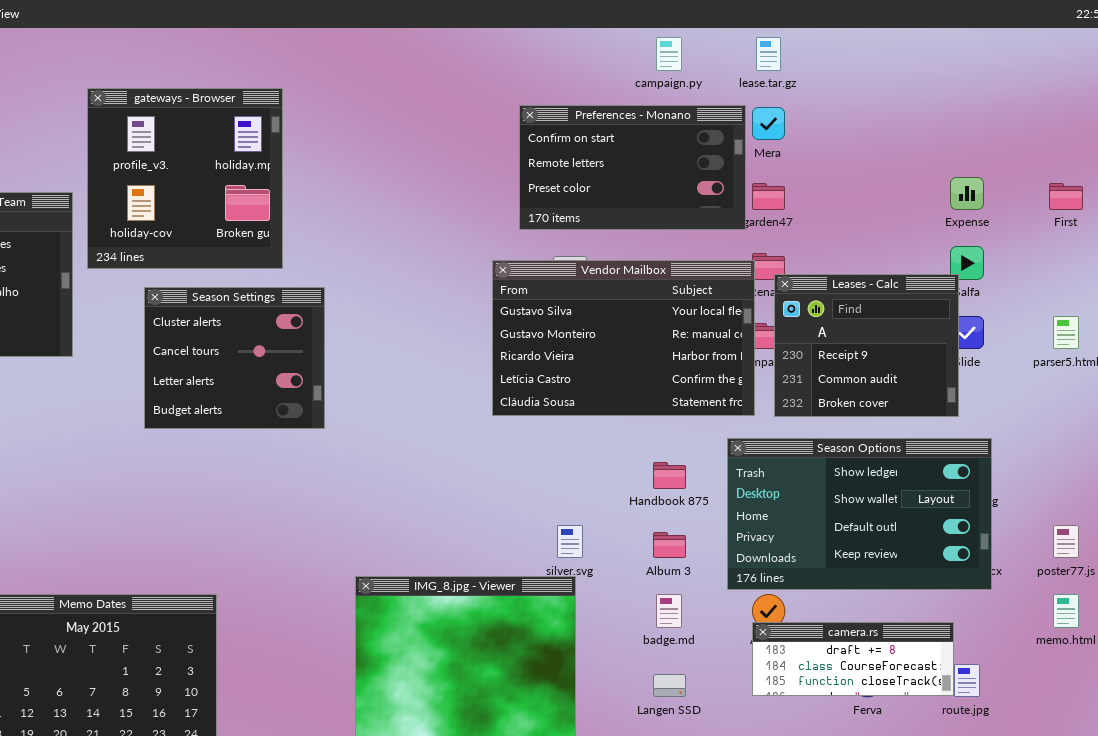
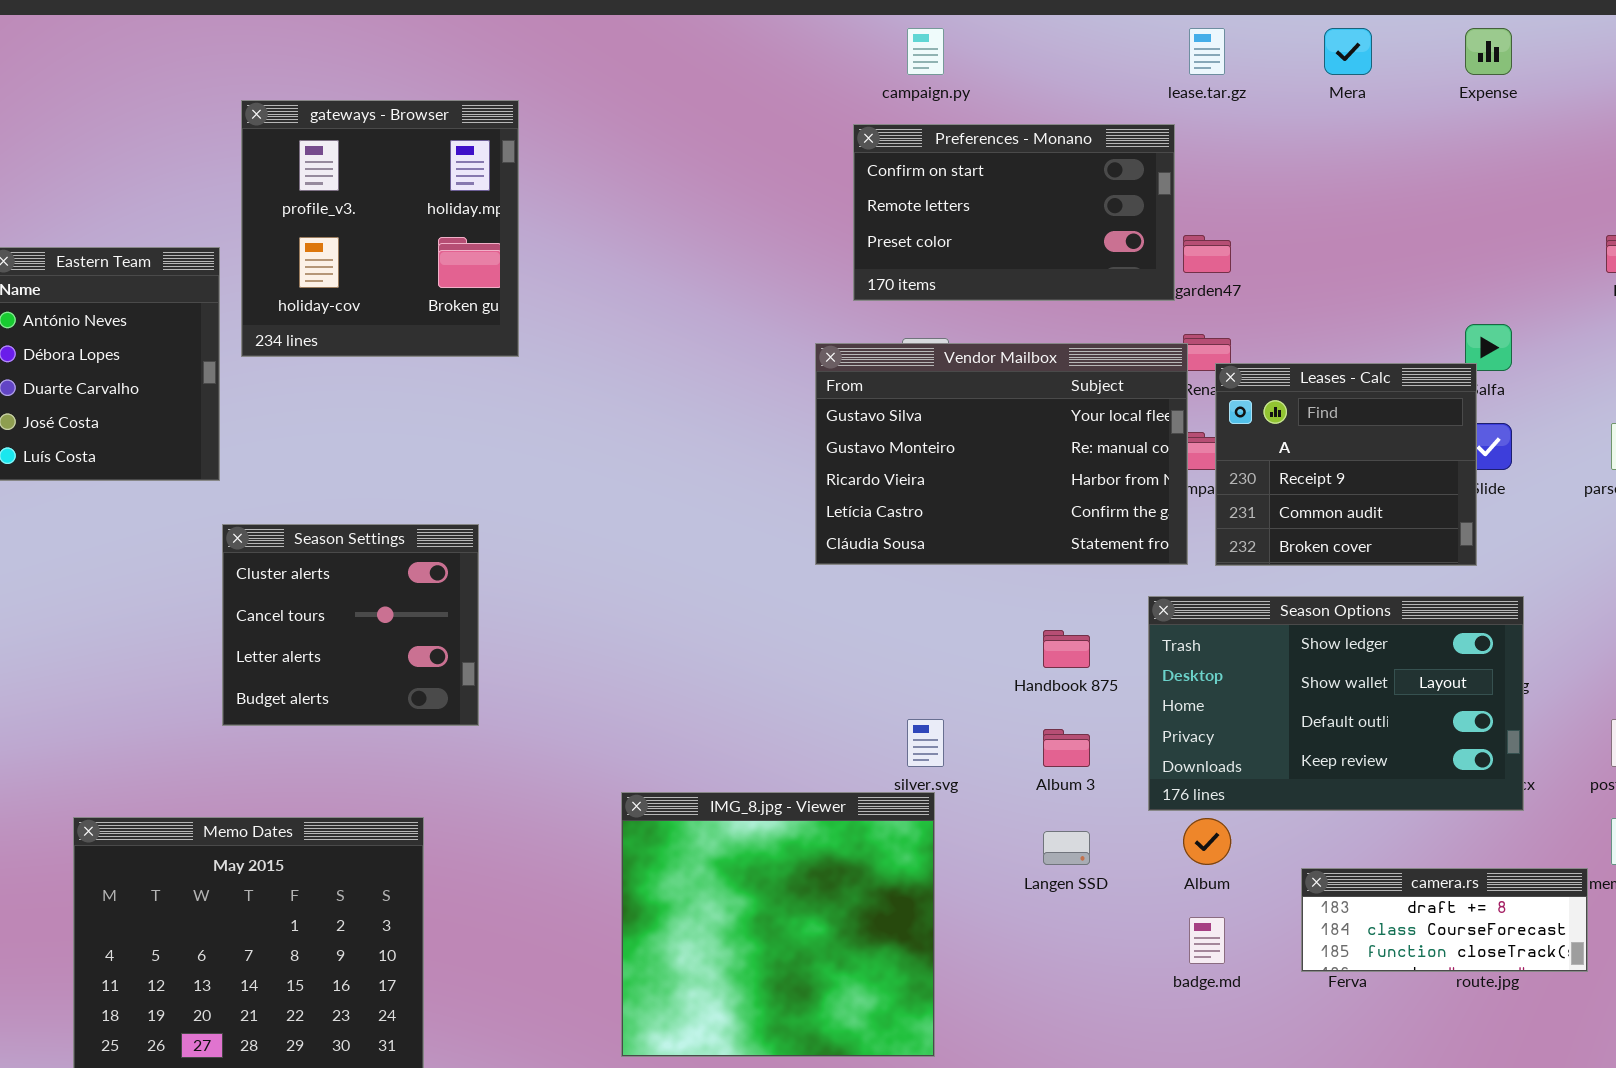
campaign.py: [656,37,682,71] -> [907,28,944,75], moved
Mera: [752,107,785,140] -> [1324,28,1372,75], moved
Expense: [950,177,984,210] -> [1465,28,1512,75], moved
Season Settings: [144,287,325,429] -> [222,524,479,726], moved
badge.md: [656,594,682,628] -> [1189,917,1225,964], moved
camera.rs: [752,622,954,696] -> [1301,868,1588,972], moved
Langen SSD: [653,674,686,697] -> [1043,831,1090,865], moved

